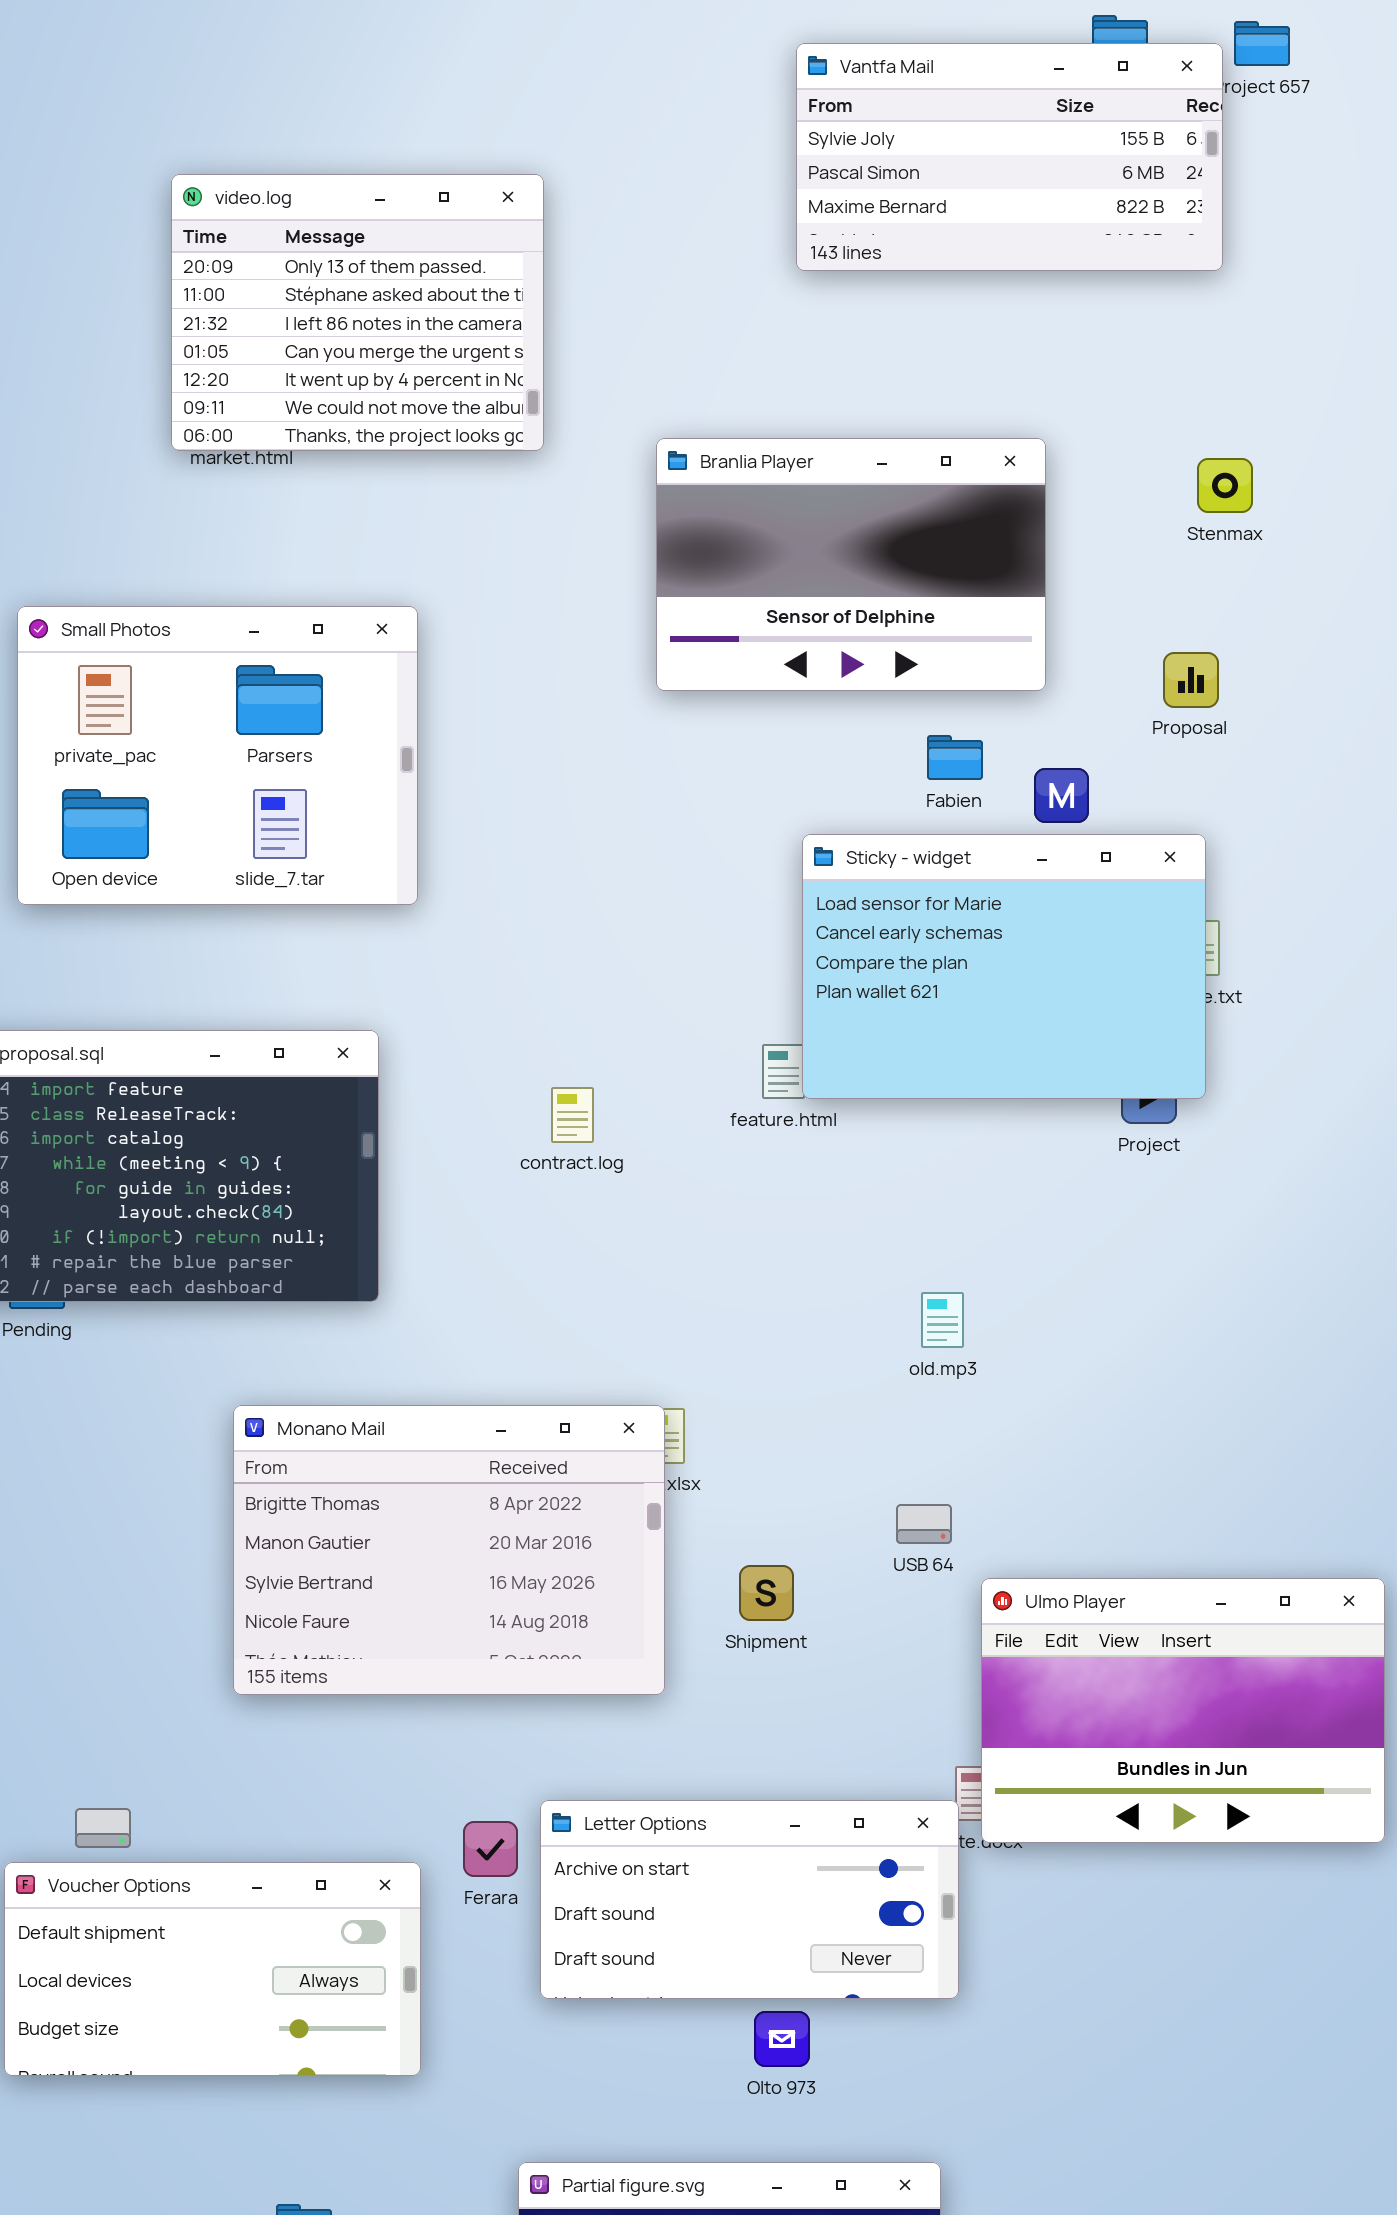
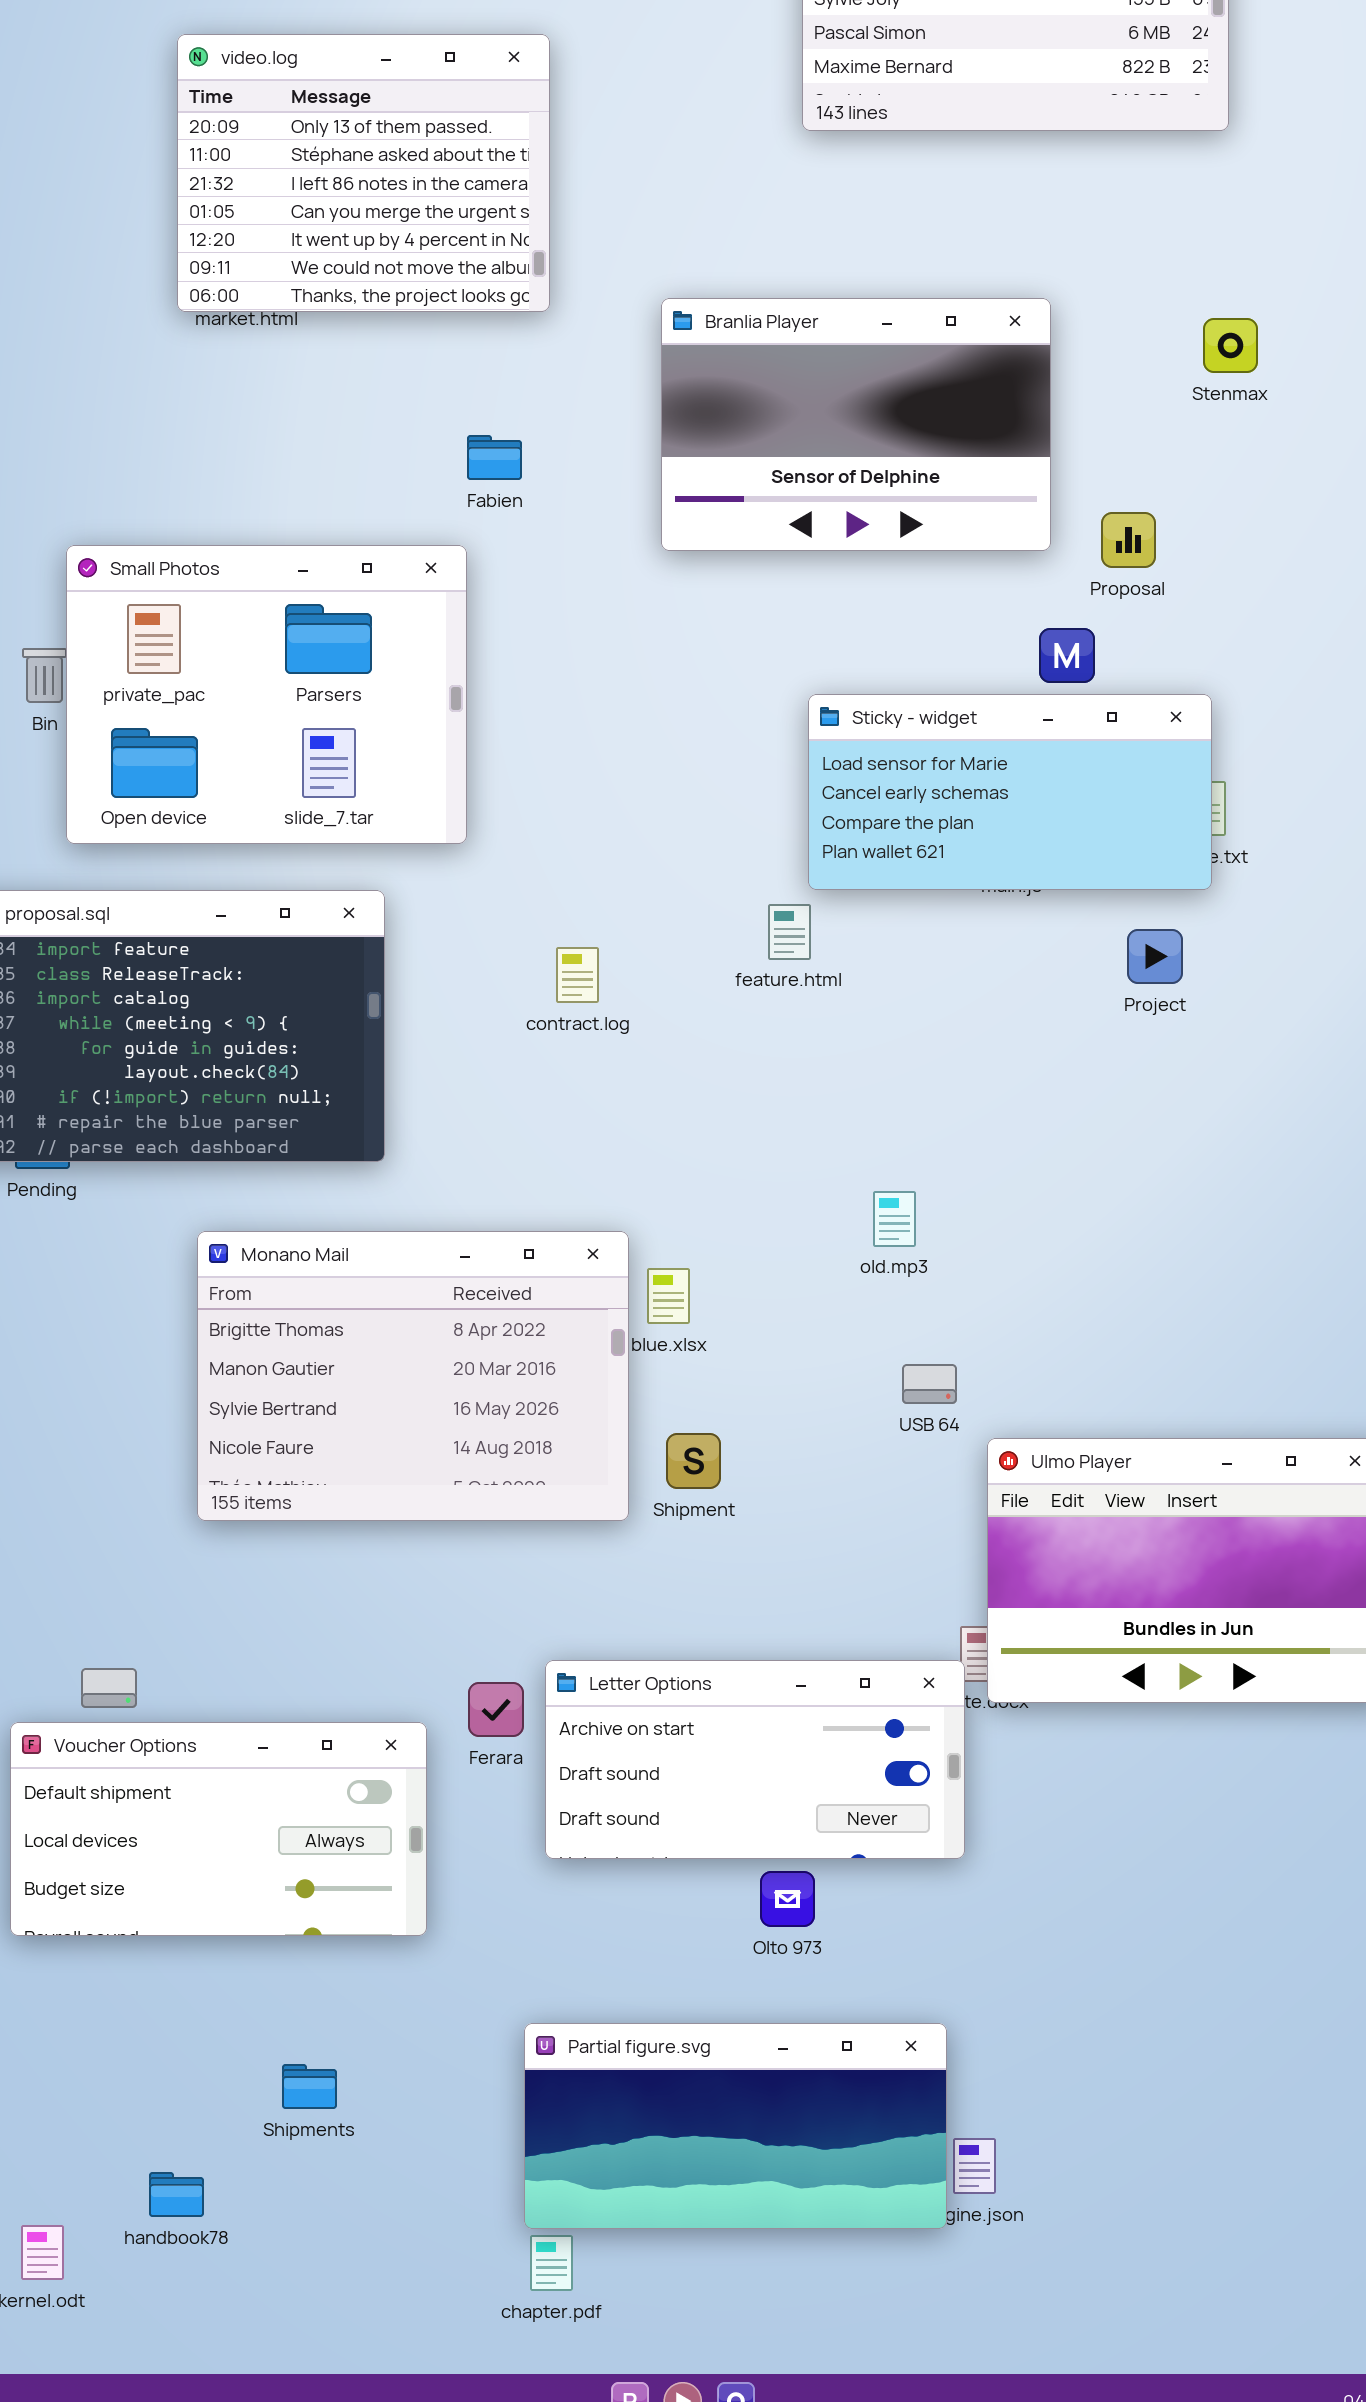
Small Photos: [17,606,418,905] -> [66,545,467,844], moved
Proposal: [1163,652,1219,708] -> [1101,512,1156,568], moved
Fabien: [927,735,983,780] -> [467,435,522,480], moved
Sticky - widget: [802,834,1206,1099] -> [808,694,1212,890], resized
old.mp3: [921,1292,964,1348] -> [873,1191,916,1247], moved
Monano Mail: [233,1405,665,1695] -> [197,1231,629,1521], moved
Shipment: [739,1565,794,1621] -> [666,1433,721,1489], moved

